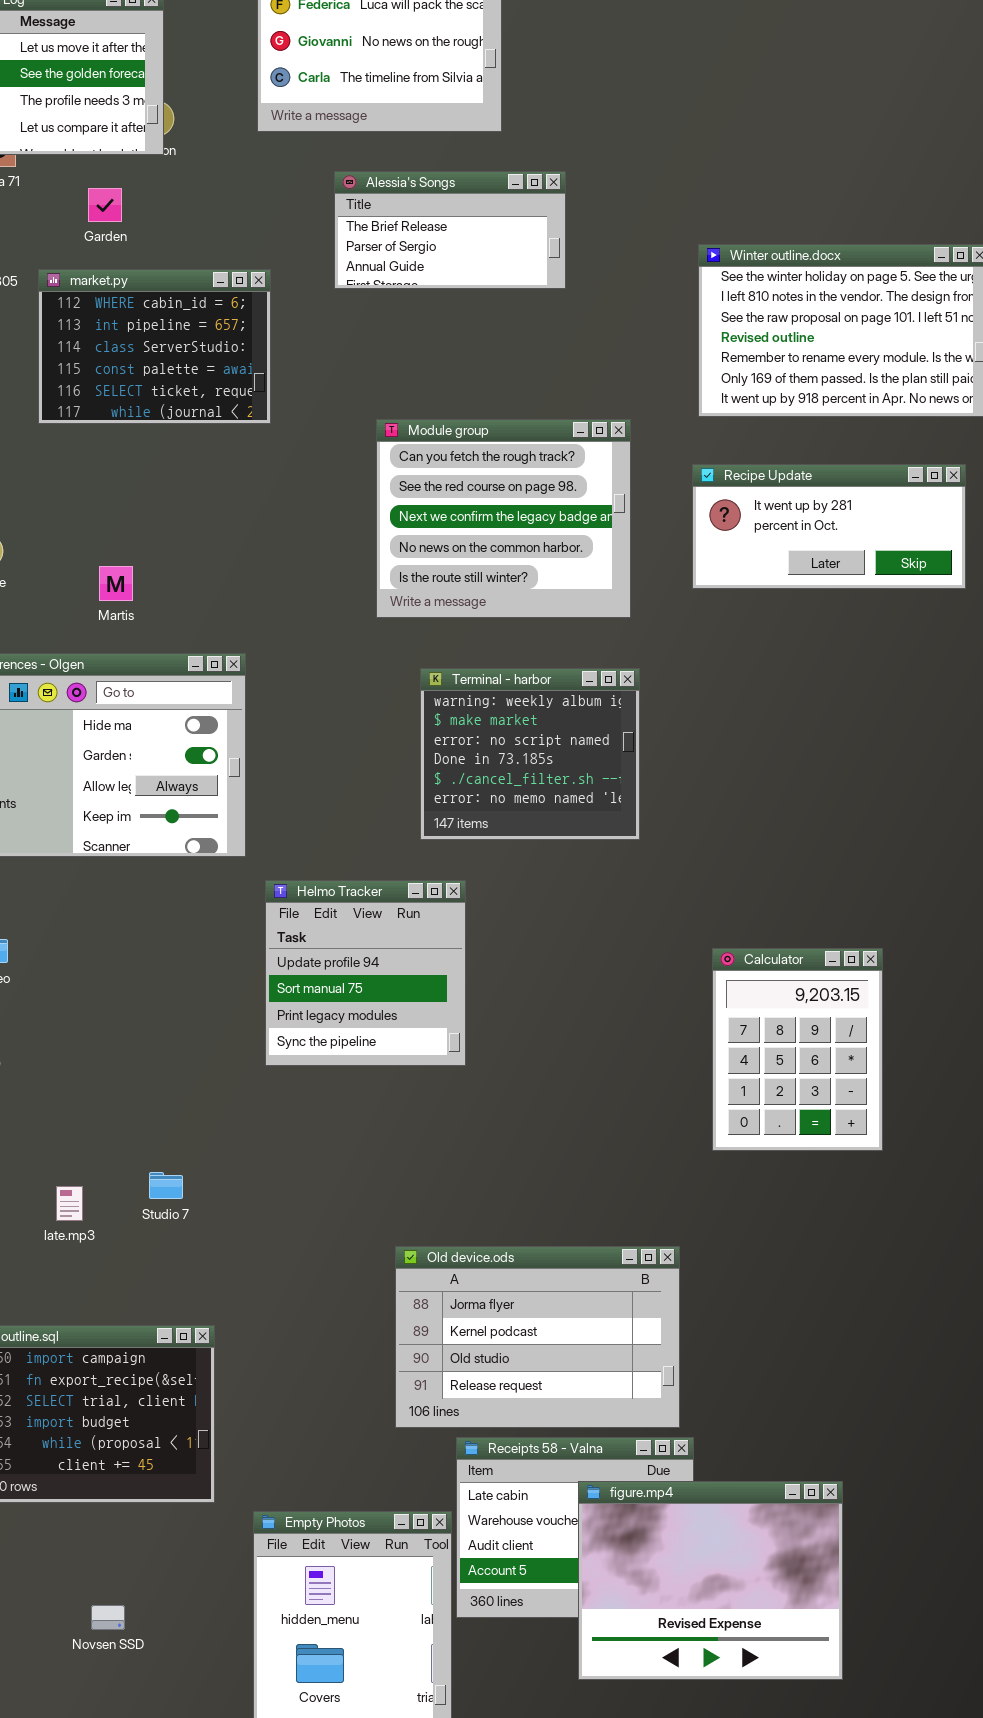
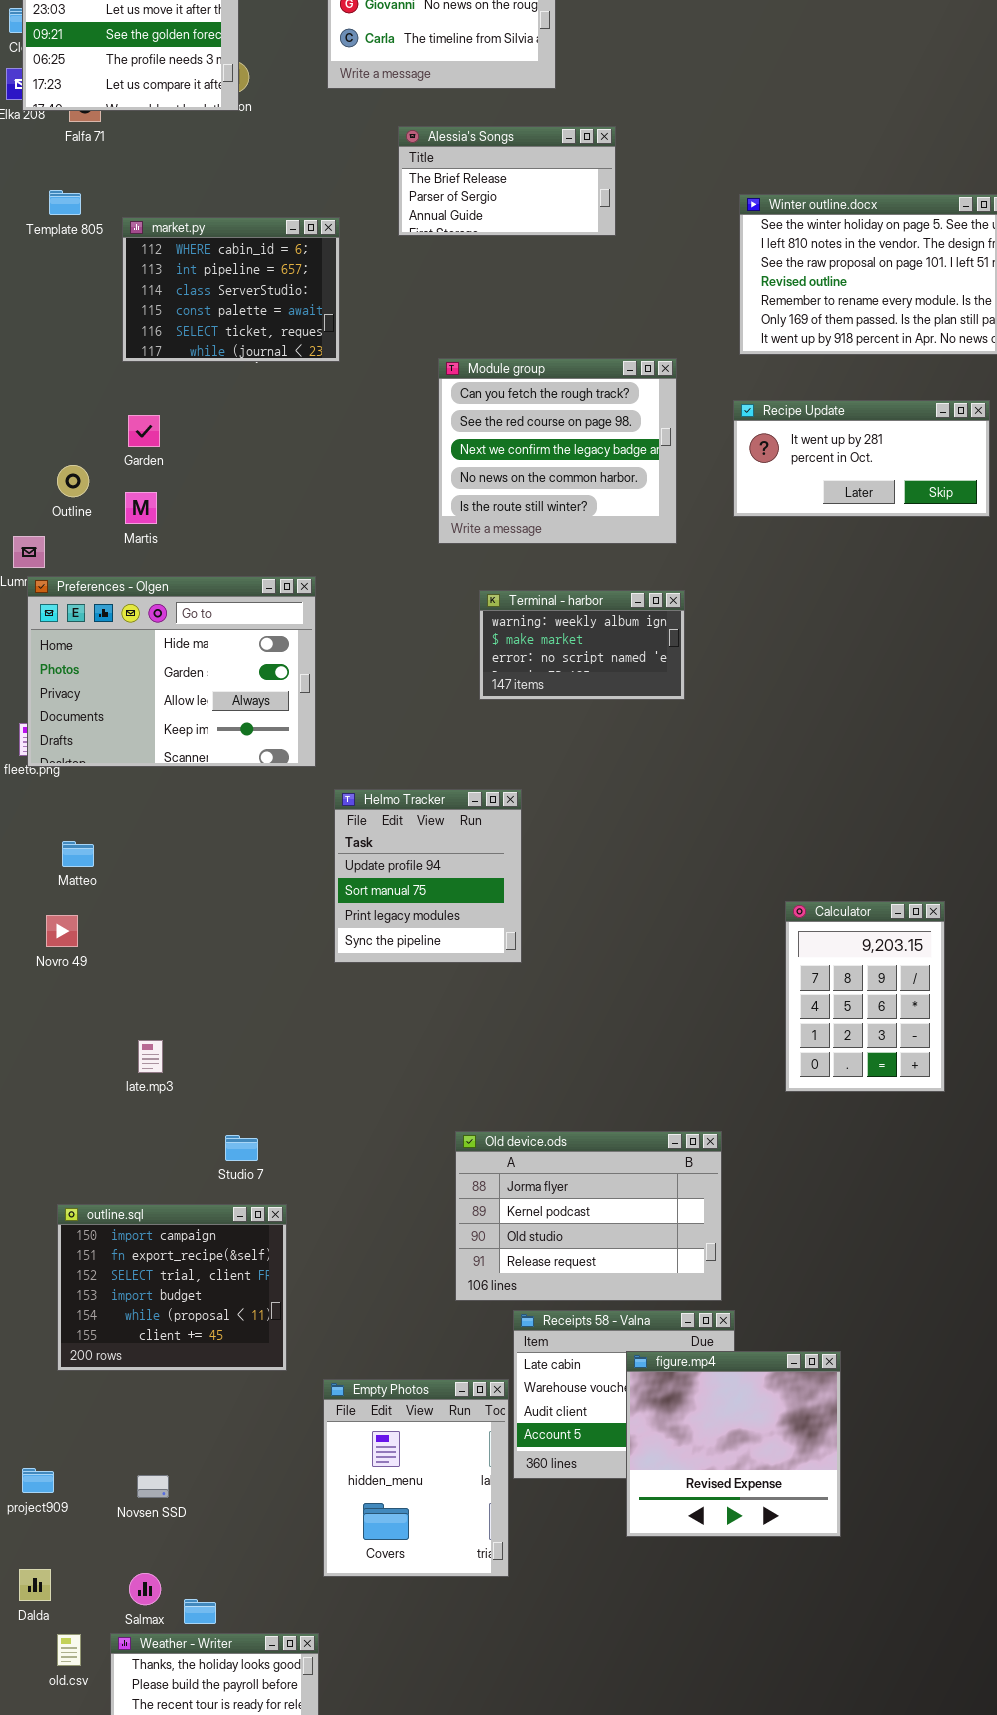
Garden: [88,188,122,222] -> [128,415,160,447], moved
Martis: [99,566,133,601] -> [125,492,157,524], moved
Terminal - harbor: [420,668,640,840] -> [479,590,685,700], resized
Calculator: [712,948,883,1151] -> [785,901,945,1092], moved
Studio 7: [149,1172,183,1199] -> [225,1135,258,1161], moved
late.mp3: [56,1186,83,1221] -> [138,1040,163,1073], moved
figure.mp4: [578,1481,843,1680] -> [626,1351,841,1537], resized
Novsen SSD: [91,1605,125,1630] -> [137,1475,169,1498], moved

